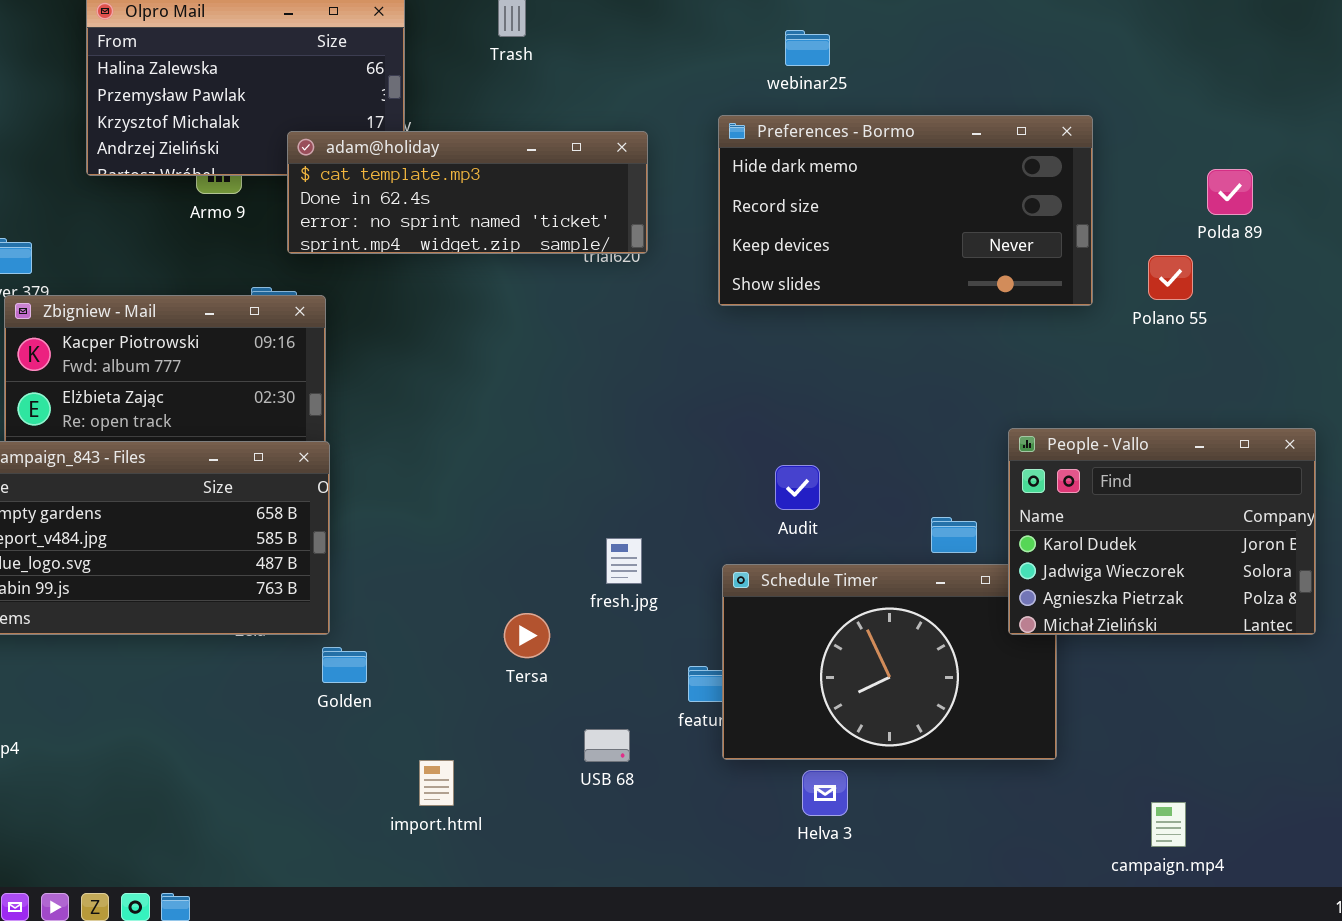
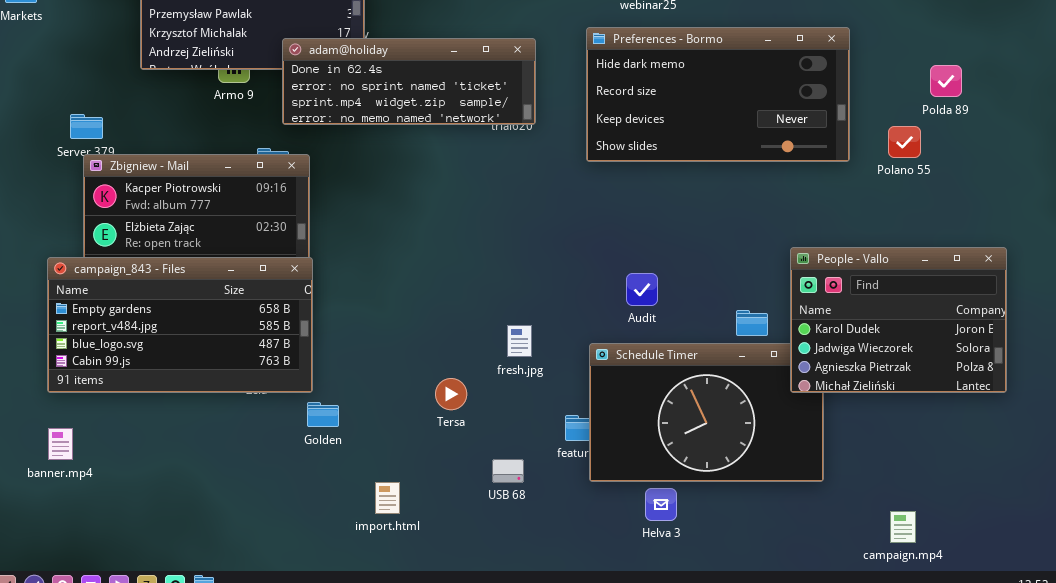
adam@holiday: [287,131,648,254] -> [282,38,536,125], scrolled down 1 row

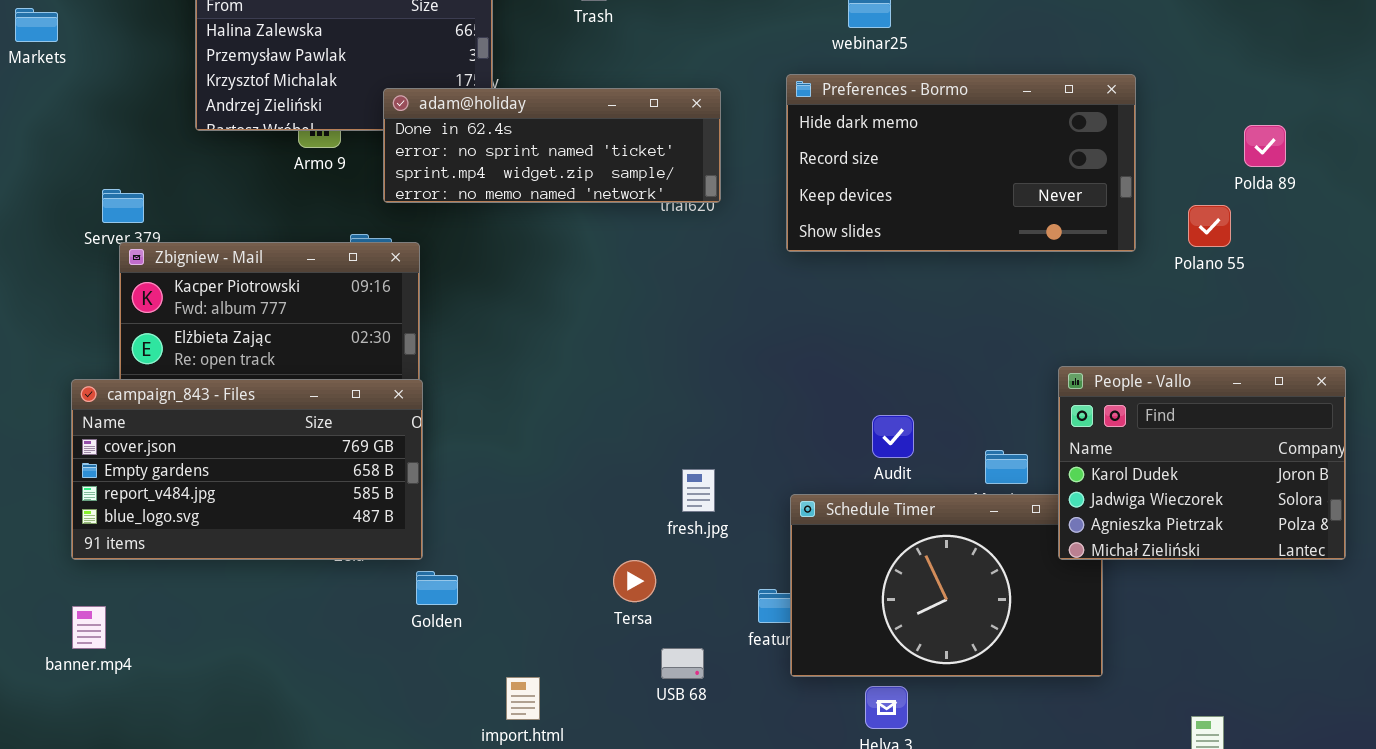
campaign_843 - Files: [47,257,313,393] -> [71,379,423,560], scrolled up 1 row
Audit: [626,273,658,306] -> [872,415,914,458], moved
Tersa: [435,378,467,410] -> [613,560,656,602], moved

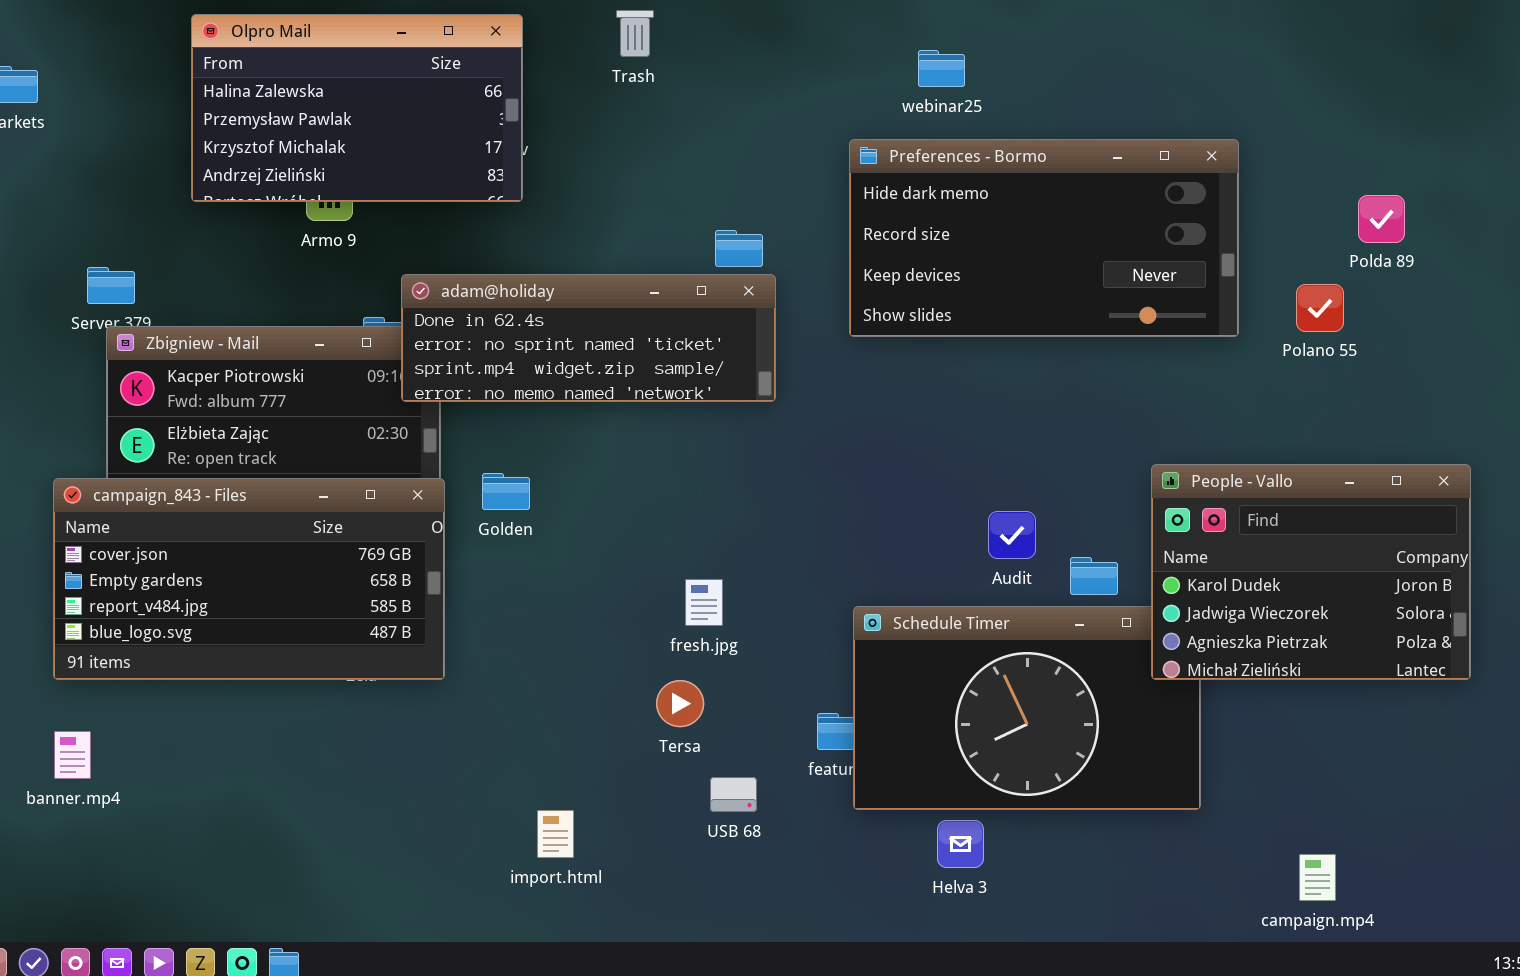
adam@holiday: [383,88,721,203] -> [401,274,776,402], moved
Audit: [872,415,914,458] -> [988,511,1036,559], moved
fresh.jpg: [682,469,715,512] -> [685,579,723,626], moved
Golden: [416,571,458,605] -> [482,473,530,510], moved

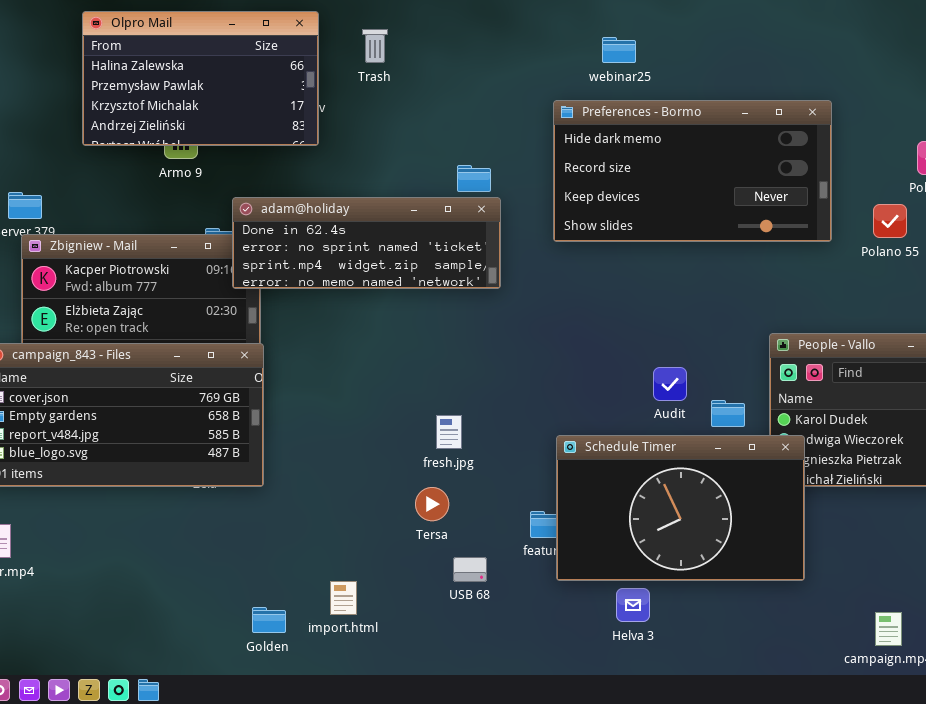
Trash: [616,10,654,57] -> [362,29,388,63], moved
Golden: [482,473,530,510] -> [252,607,286,633], moved
Schedule Timer: [853,606,1201,810] -> [556,435,805,581], raised

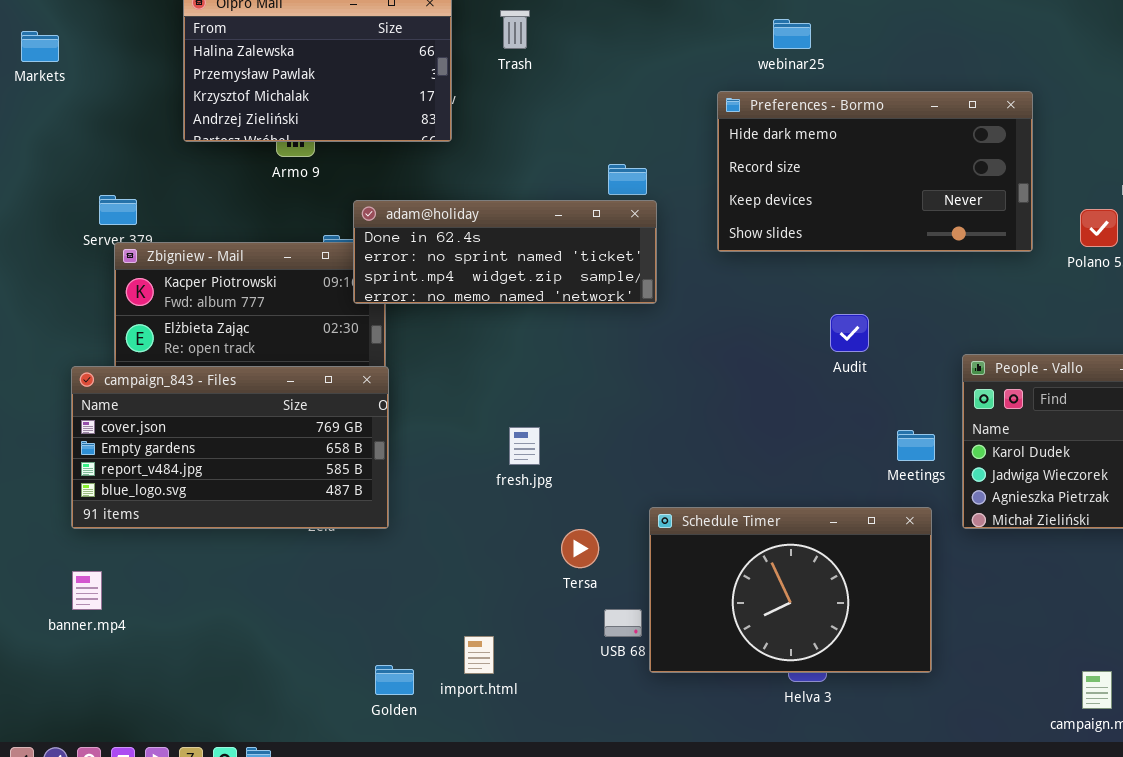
Audit: [653,367,687,401] -> [830,314,869,352], moved
fresh.jpg: [436,415,462,449] -> [509,427,540,465], moved
Schedule Timer: [556,435,805,581] -> [649,507,932,673], moved

